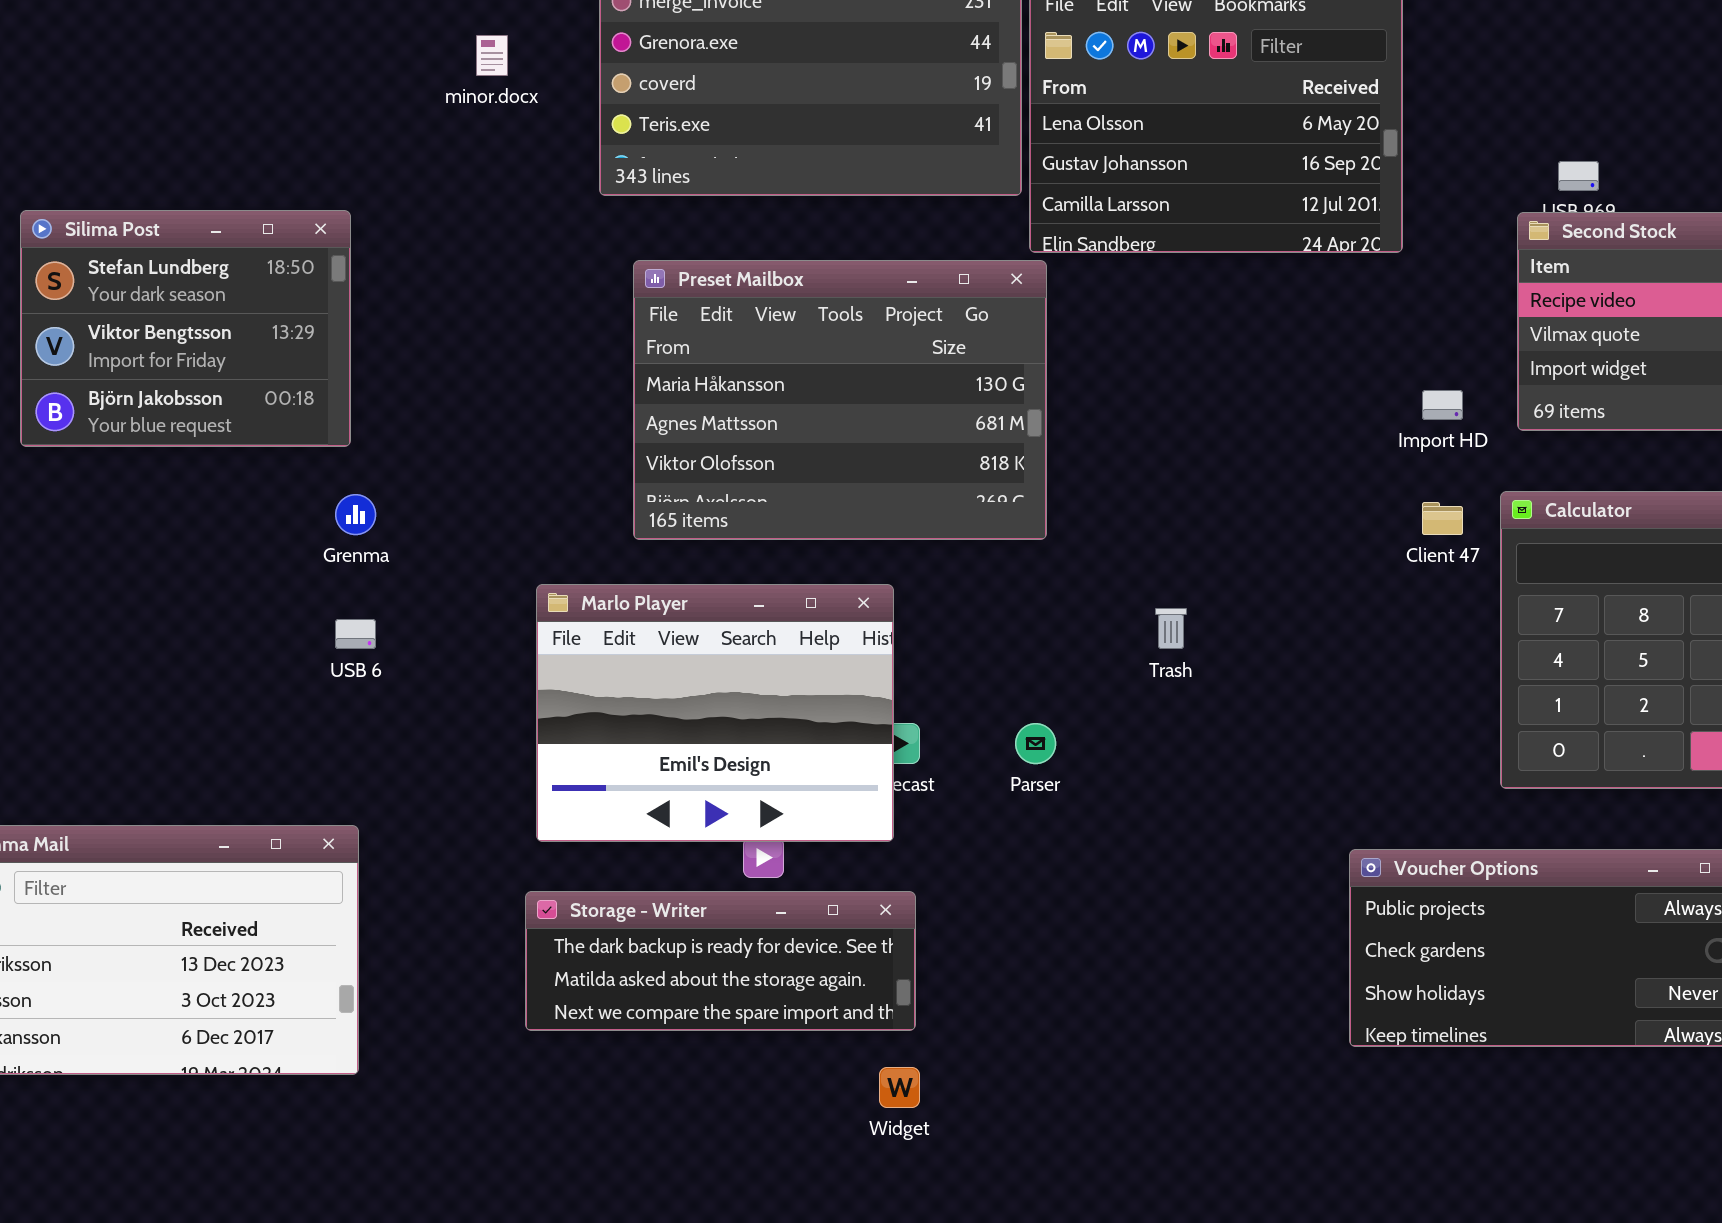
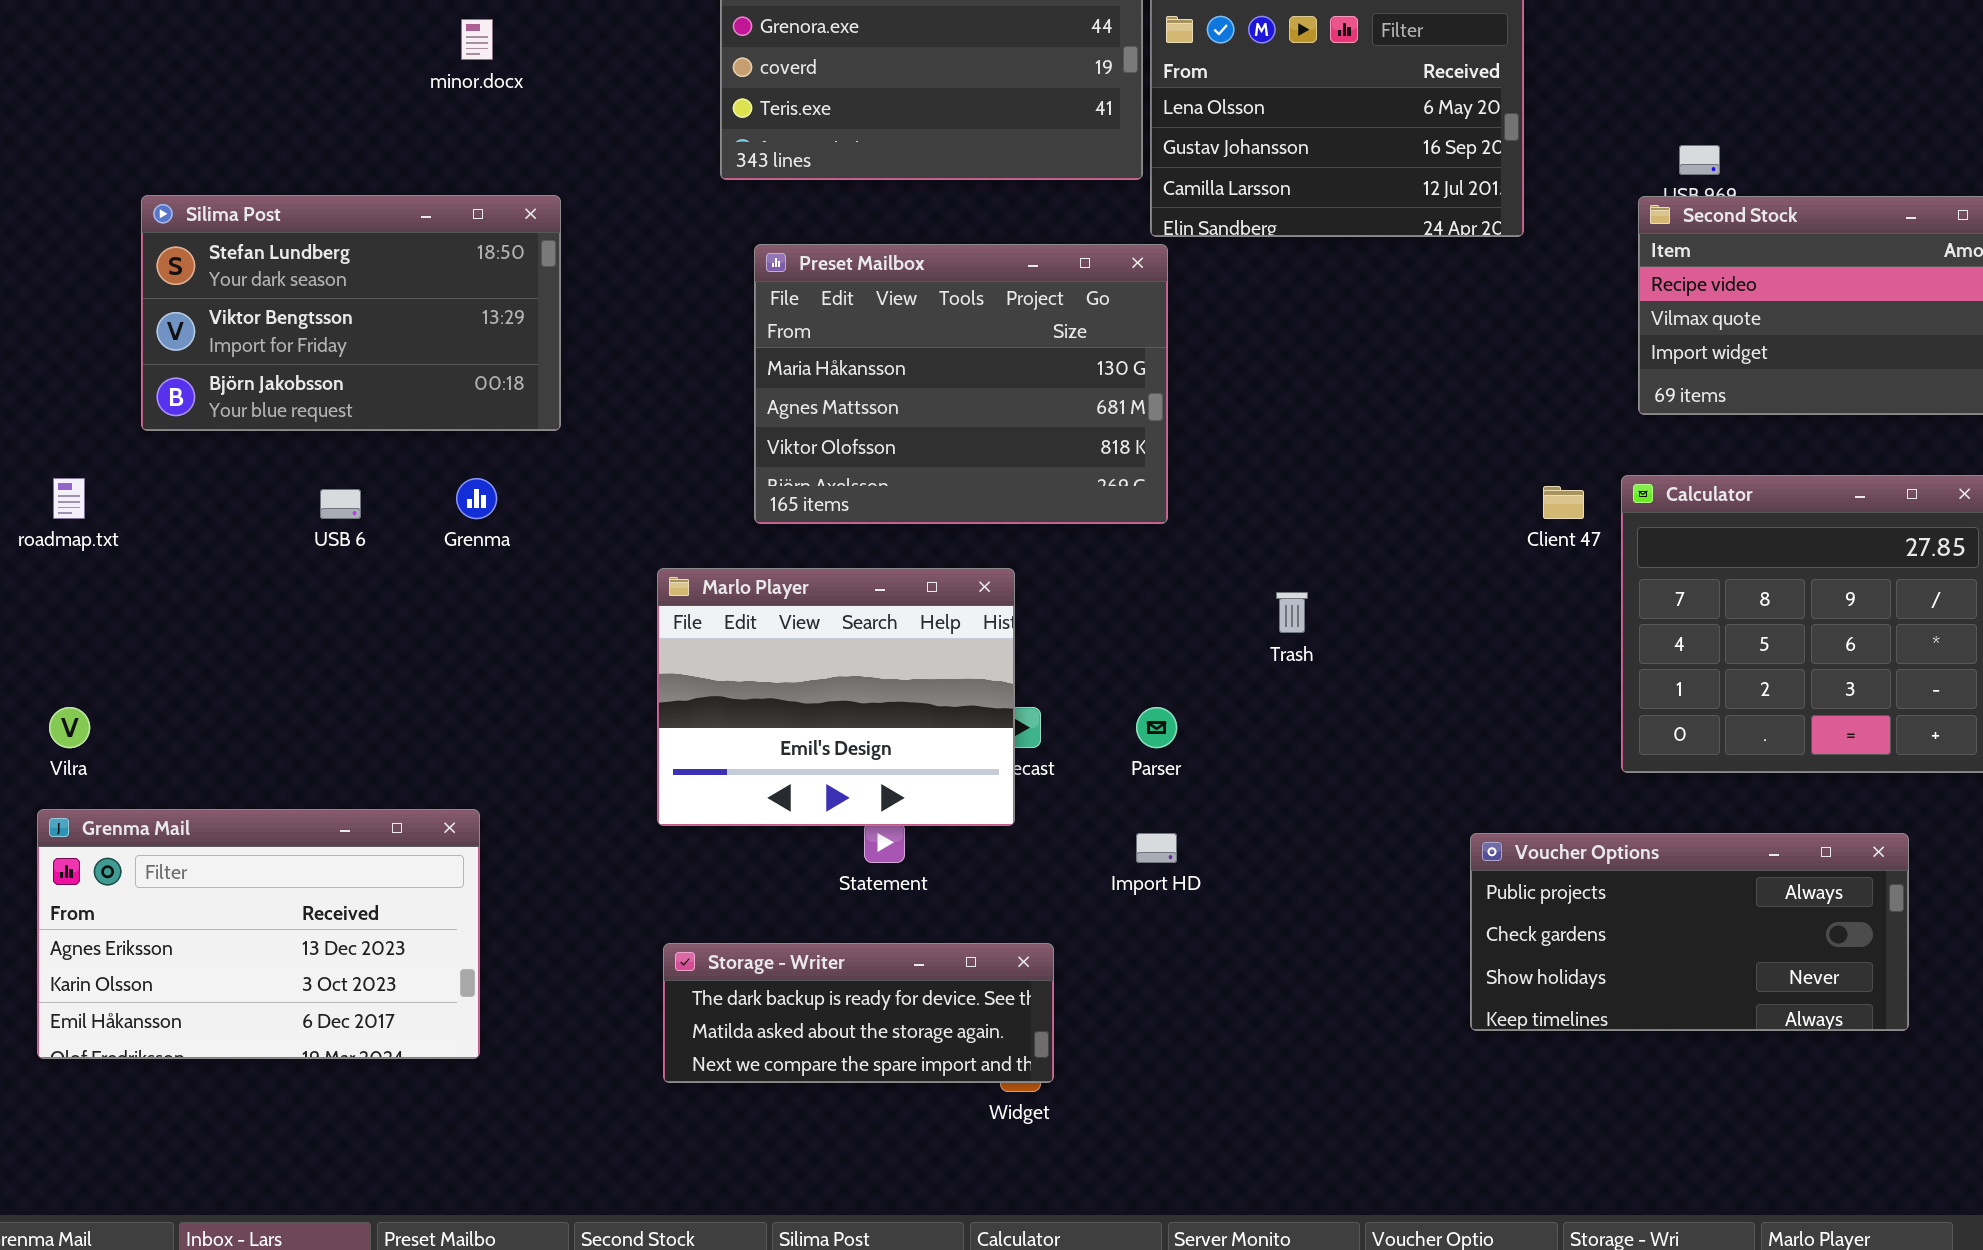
minor.docx: [476,35,508,76] -> [461,19,493,60], moved
Silima Post: [20,210,351,447] -> [141,195,561,431], resized
Import HD: [1422,390,1463,420] -> [1136,833,1177,863], moved
USB 6: [335,619,376,649] -> [320,489,361,519], moved
Storage - Writer: [525,891,916,1031] -> [663,943,1054,1083], moved

